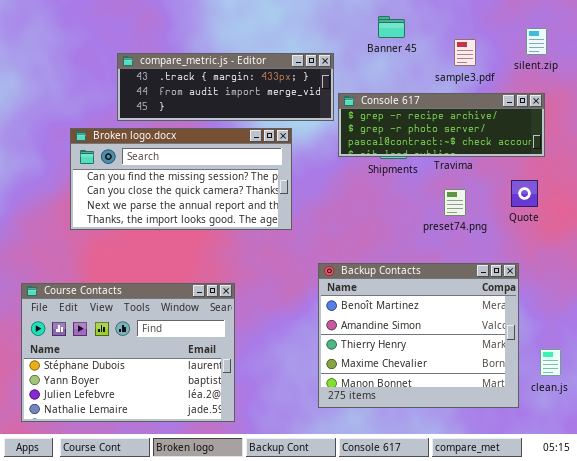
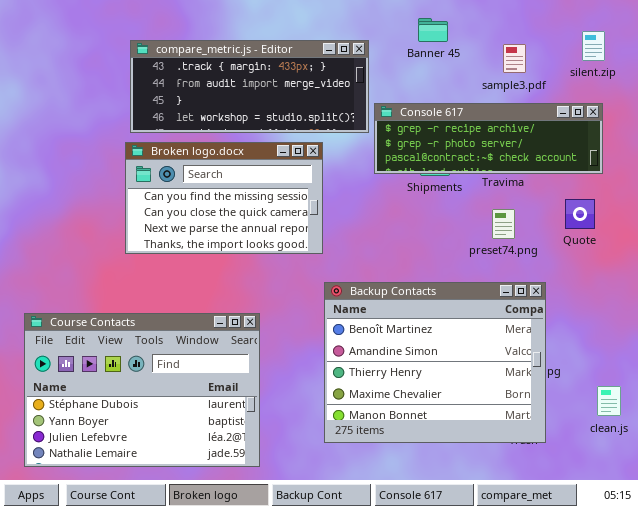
compare_metric.js - Editor: [117,53,334,121] -> [130,40,369,133], resized
Broken logo.docx: [70,128,292,230] -> [125,142,323,254], resized
Backup Contacts: [318,263,519,408] -> [324,282,546,443], moved

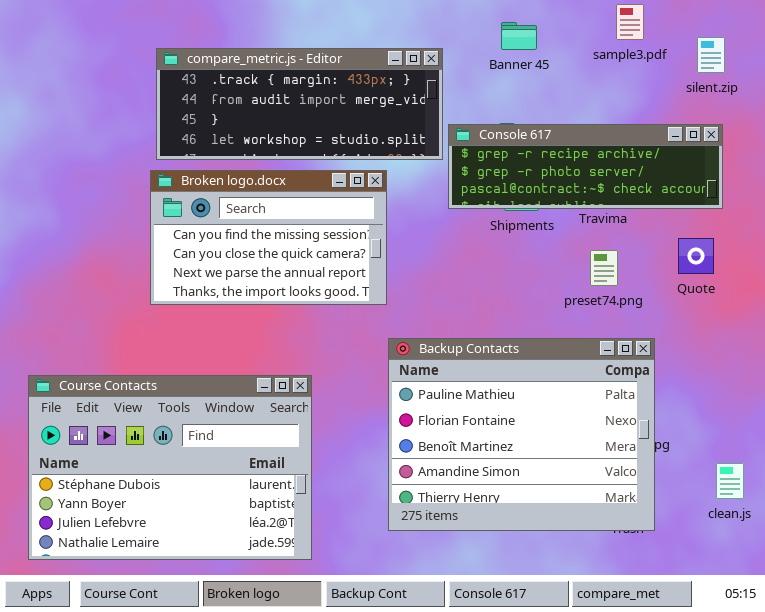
sample3.pdf: [503,44,526,73] -> [616,4,644,40], moved
Backup Contacts: [324,282,546,443] -> [388,338,655,531], scrolled up 2 rows

